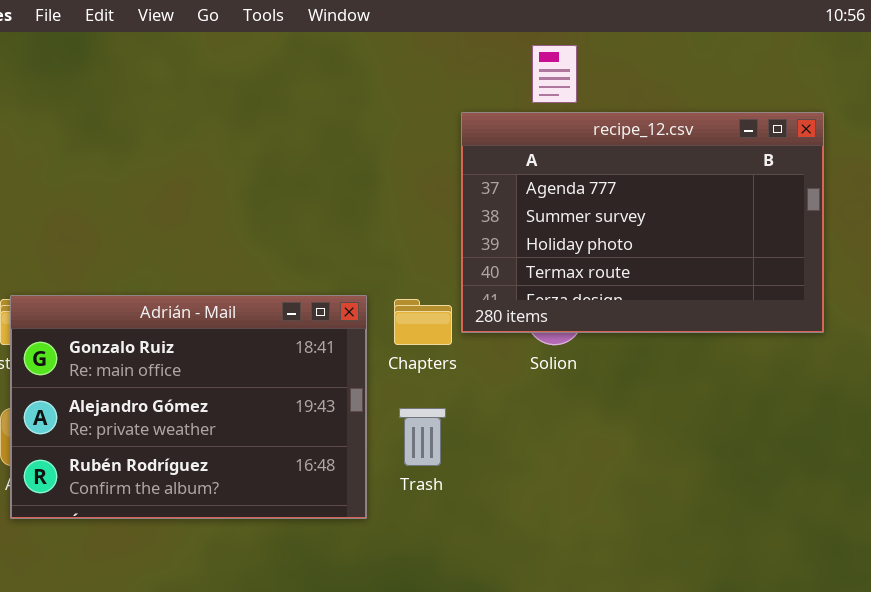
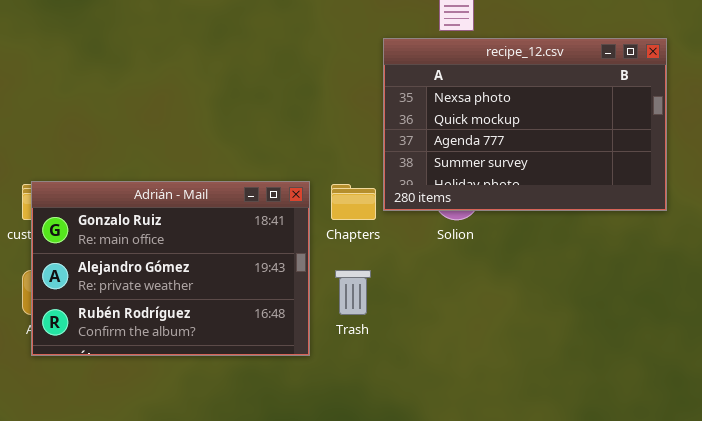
recipe_12.csv: [461,112,824,333] -> [383,38,667,211], scrolled up 2 rows

